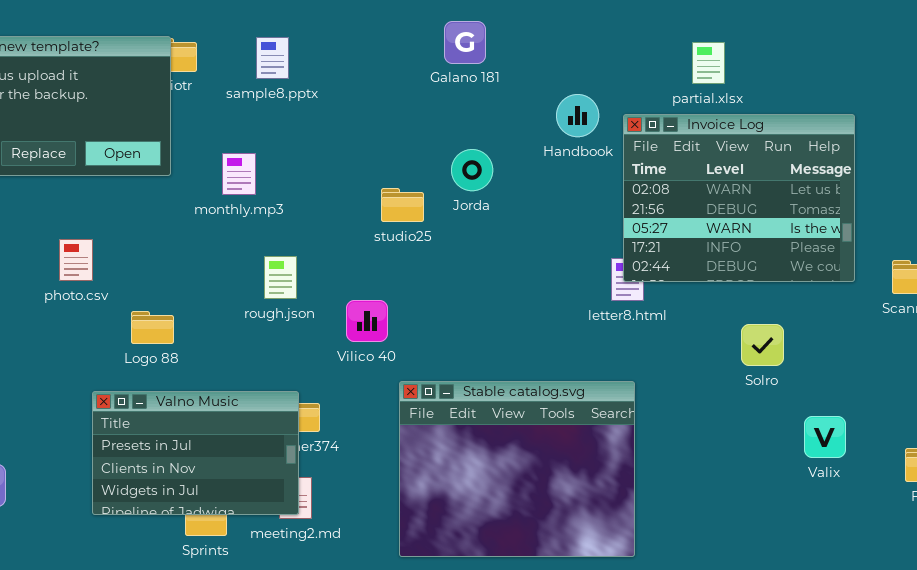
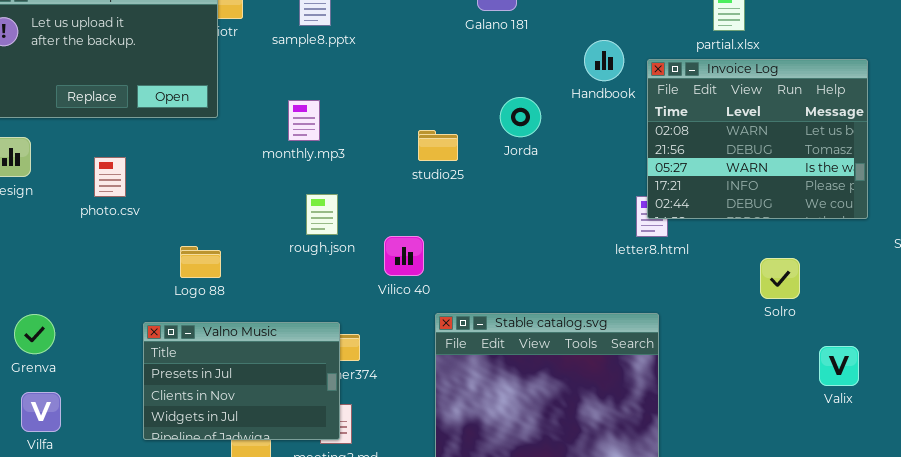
Jorda: [451,149,493,191] -> [500,97,541,137], moved
monthly.mp3: [222,153,256,195] -> [288,100,320,141], moved
photo.csv: [59,239,93,281] -> [94,157,126,197], moved

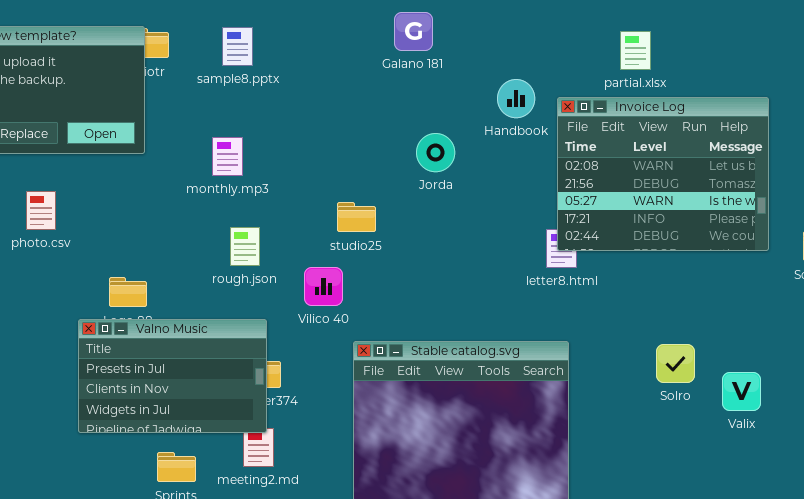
studio25: [418,130,458,161] -> [337,202,376,232], moved
Solro: [760,258,800,299] -> [656,344,695,383], moved
Valno Music: [143,322,340,440] -> [78,319,267,433], moved

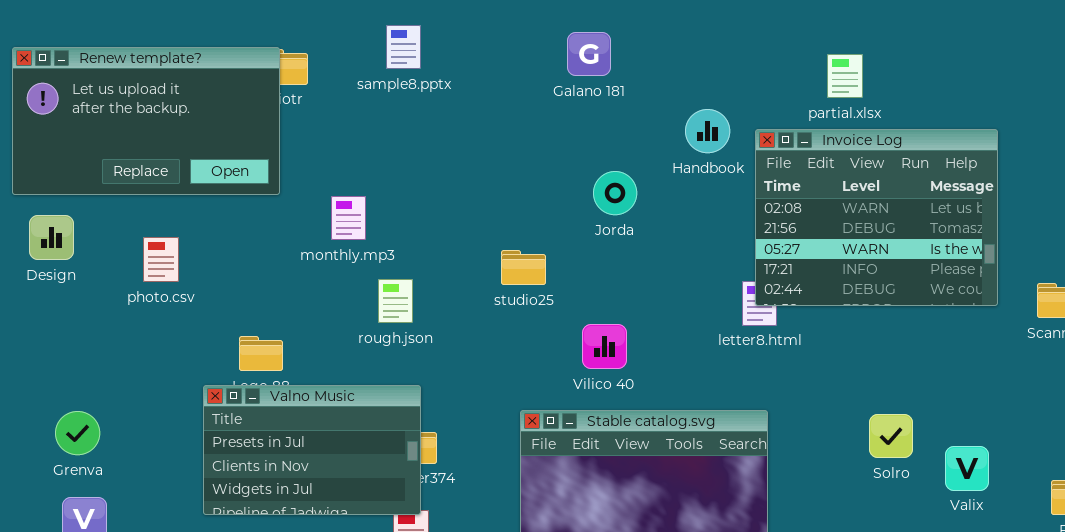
sample8.pptx: [222,27,253,66] -> [386,25,421,69], moved
monthly.mp3: [212,137,243,176] -> [331,196,366,240], moved
Vilico 40: [304,267,343,306] -> [582,324,627,369], moved

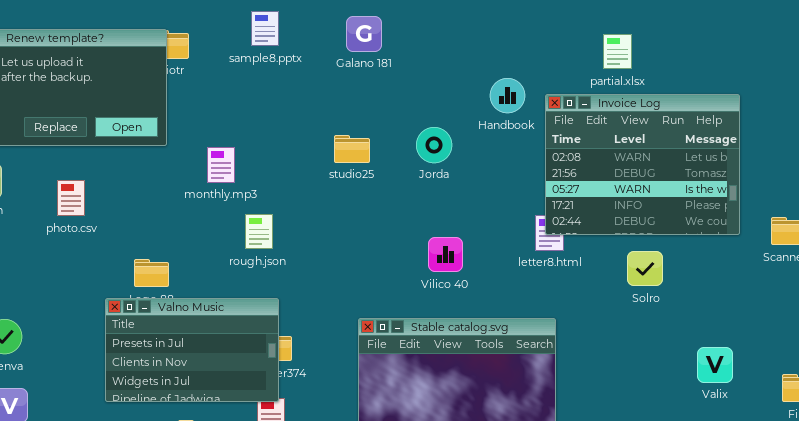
Galano 181: [567,32,611,76] -> [346,16,382,52], moved
studio25: [501,250,546,285] -> [334,135,370,163], moved
Vilico 40: [582,324,627,369] -> [428,237,463,272], moved
Solro: [869,414,913,458] -> [627,251,663,286], moved

